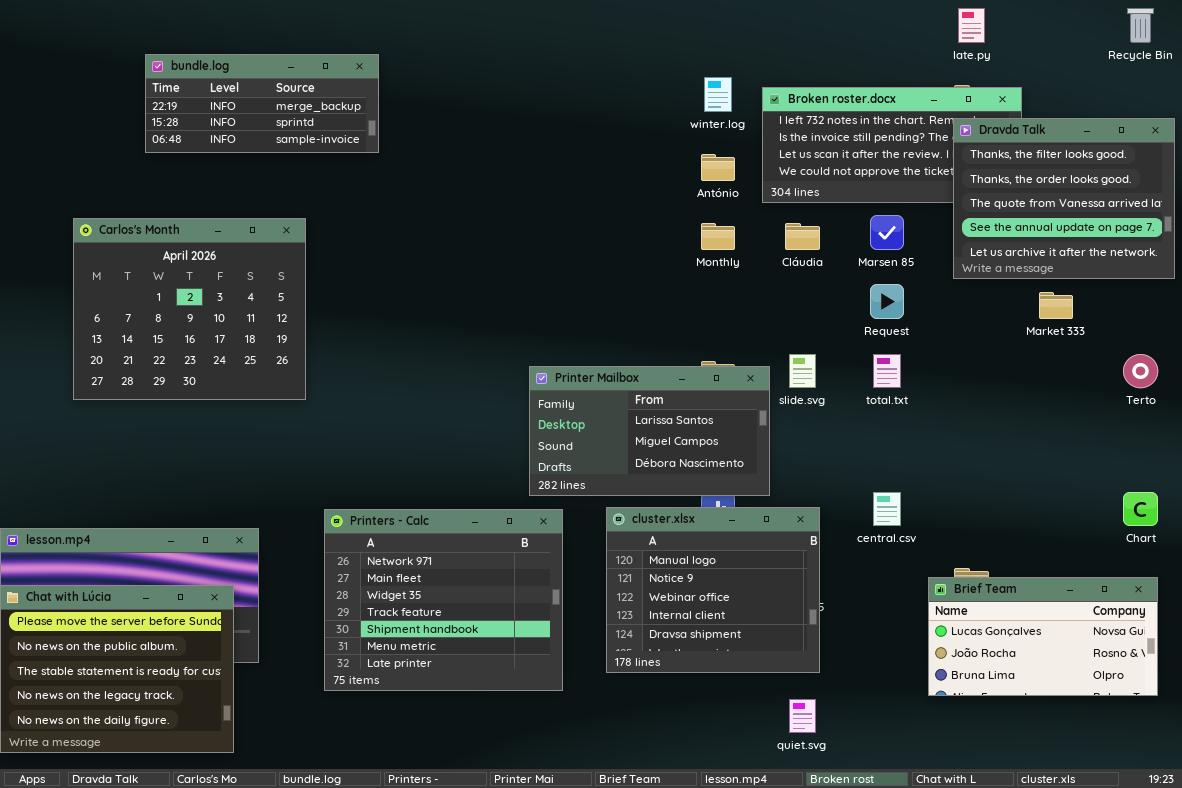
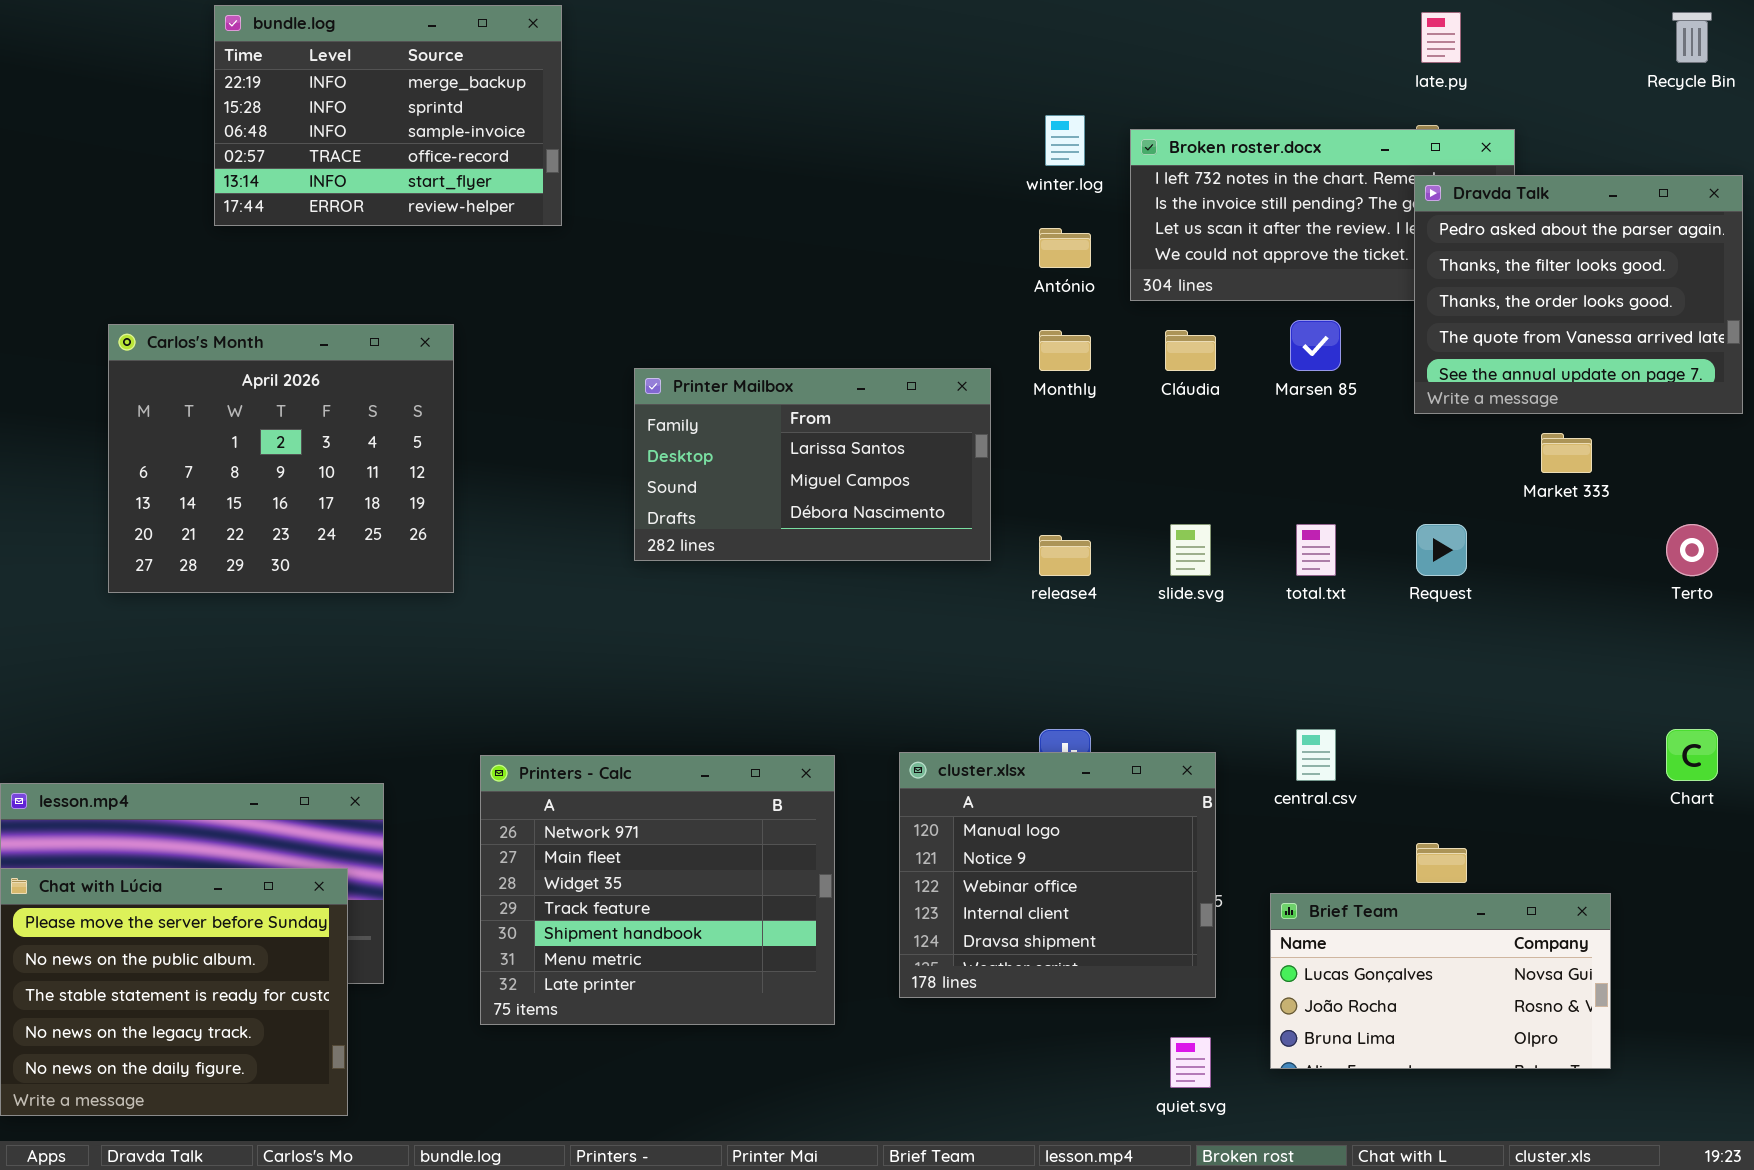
bundle.log: [145,54,379,153] -> [214,5,562,226], resized
Dravda Talk: [953,118,1175,279] -> [1414,175,1743,414], scrolled up 1 row
Request: [870,284,904,319] -> [1416,524,1467,576], moved
Printer Mailbox: [529,366,770,496] -> [634,368,991,561], moved
Brief Team: [928,577,1158,696] -> [1270,893,1611,1069], moved

